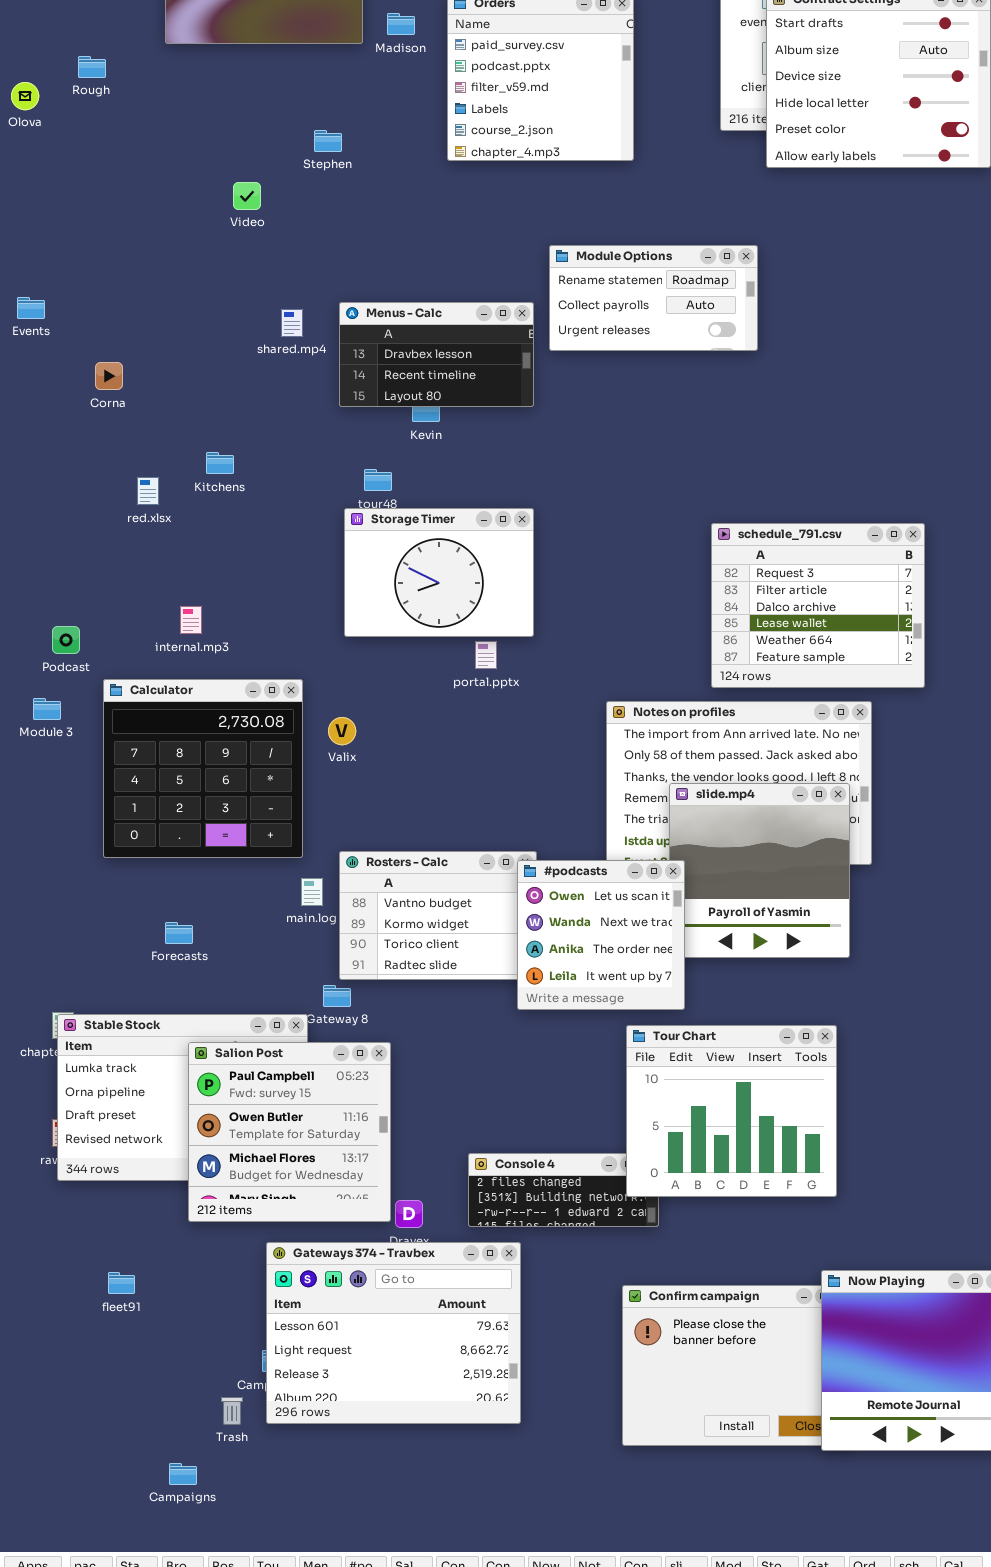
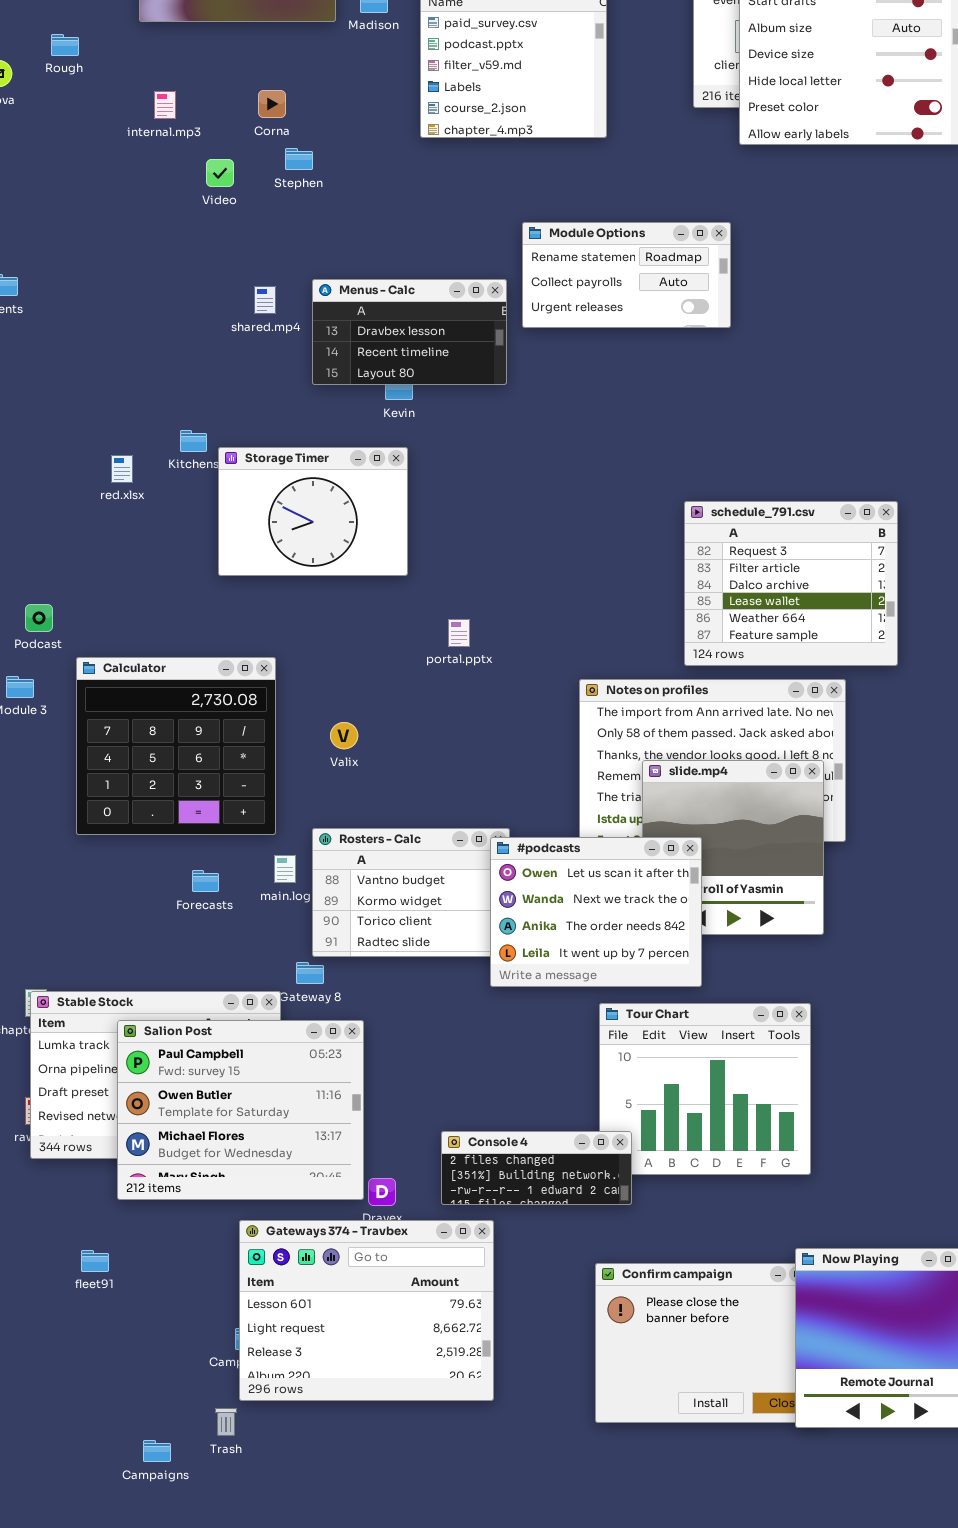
Stephen: [314,130,342,152] -> [285,148,313,170], moved
Corna: [95,362,123,390] -> [258,90,286,118], moved
Storage Timer: [344,508,534,637] -> [218,447,408,576], moved
internal.mp3: [180,606,202,634] -> [154,91,176,119], moved
Valix: [328,717,356,745] -> [330,722,358,749], moved
#podcasts: [517,860,685,1010] -> [490,837,702,987], resized
Forecasts: [165,922,193,944] -> [192,870,219,892], moved
Salion Post: [188,1042,391,1222] -> [117,1020,364,1200], resized
Console 4: [468,1153,659,1227] -> [441,1131,632,1205], raised
Trash: [221,1397,243,1425] -> [215,1408,237,1436], moved

